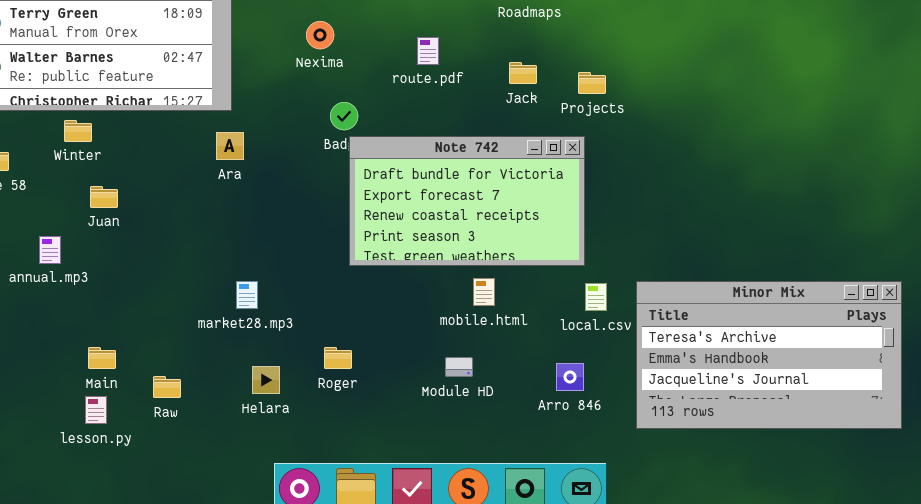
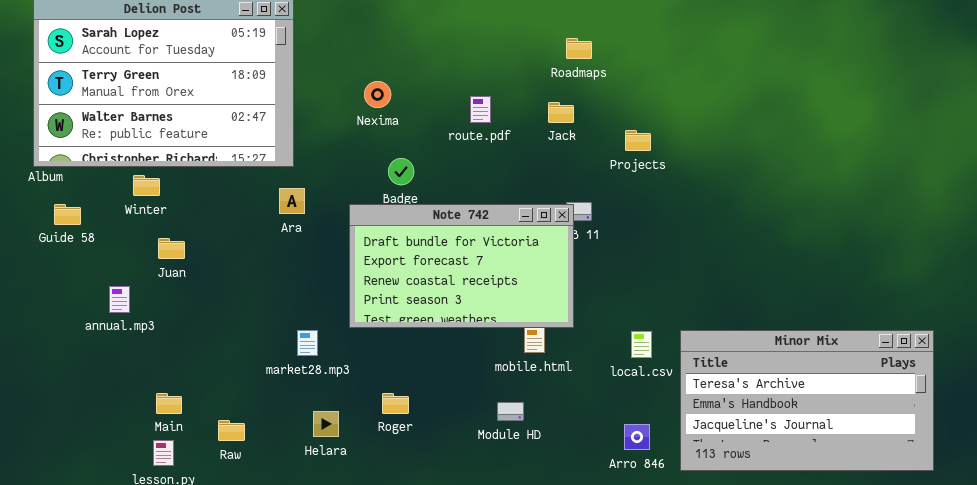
Jack: [509,62,537,84] -> [548,102,574,123], moved
Note 742: [349,136,585,266] -> [349,204,574,328], moved
Arro 846: [556,363,584,391] -> [624,424,650,450], moved

